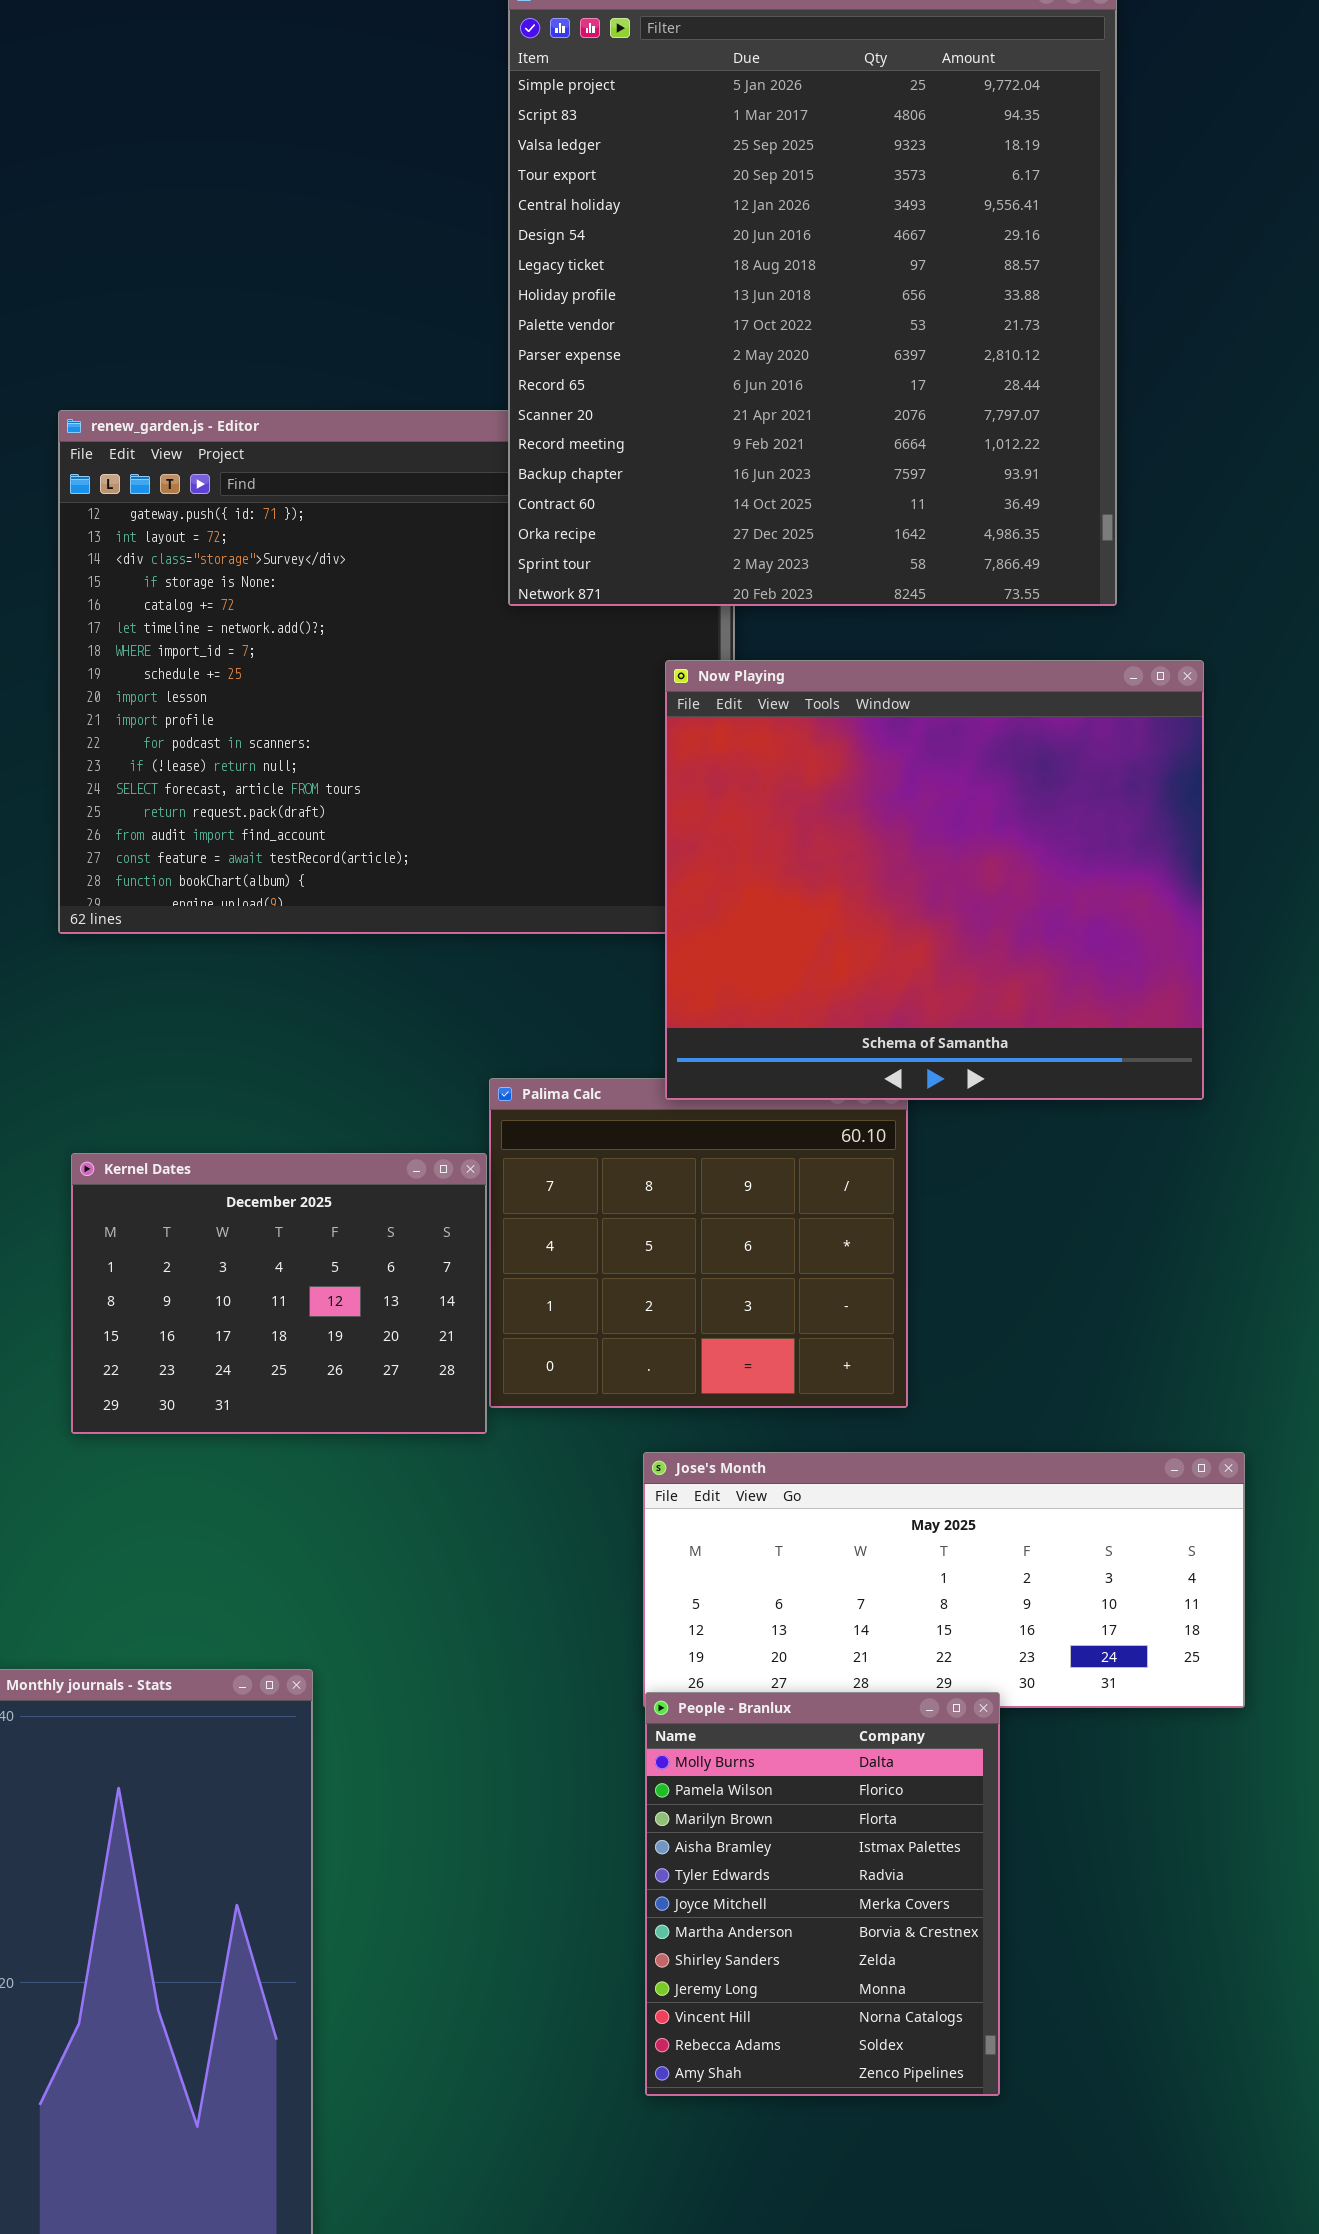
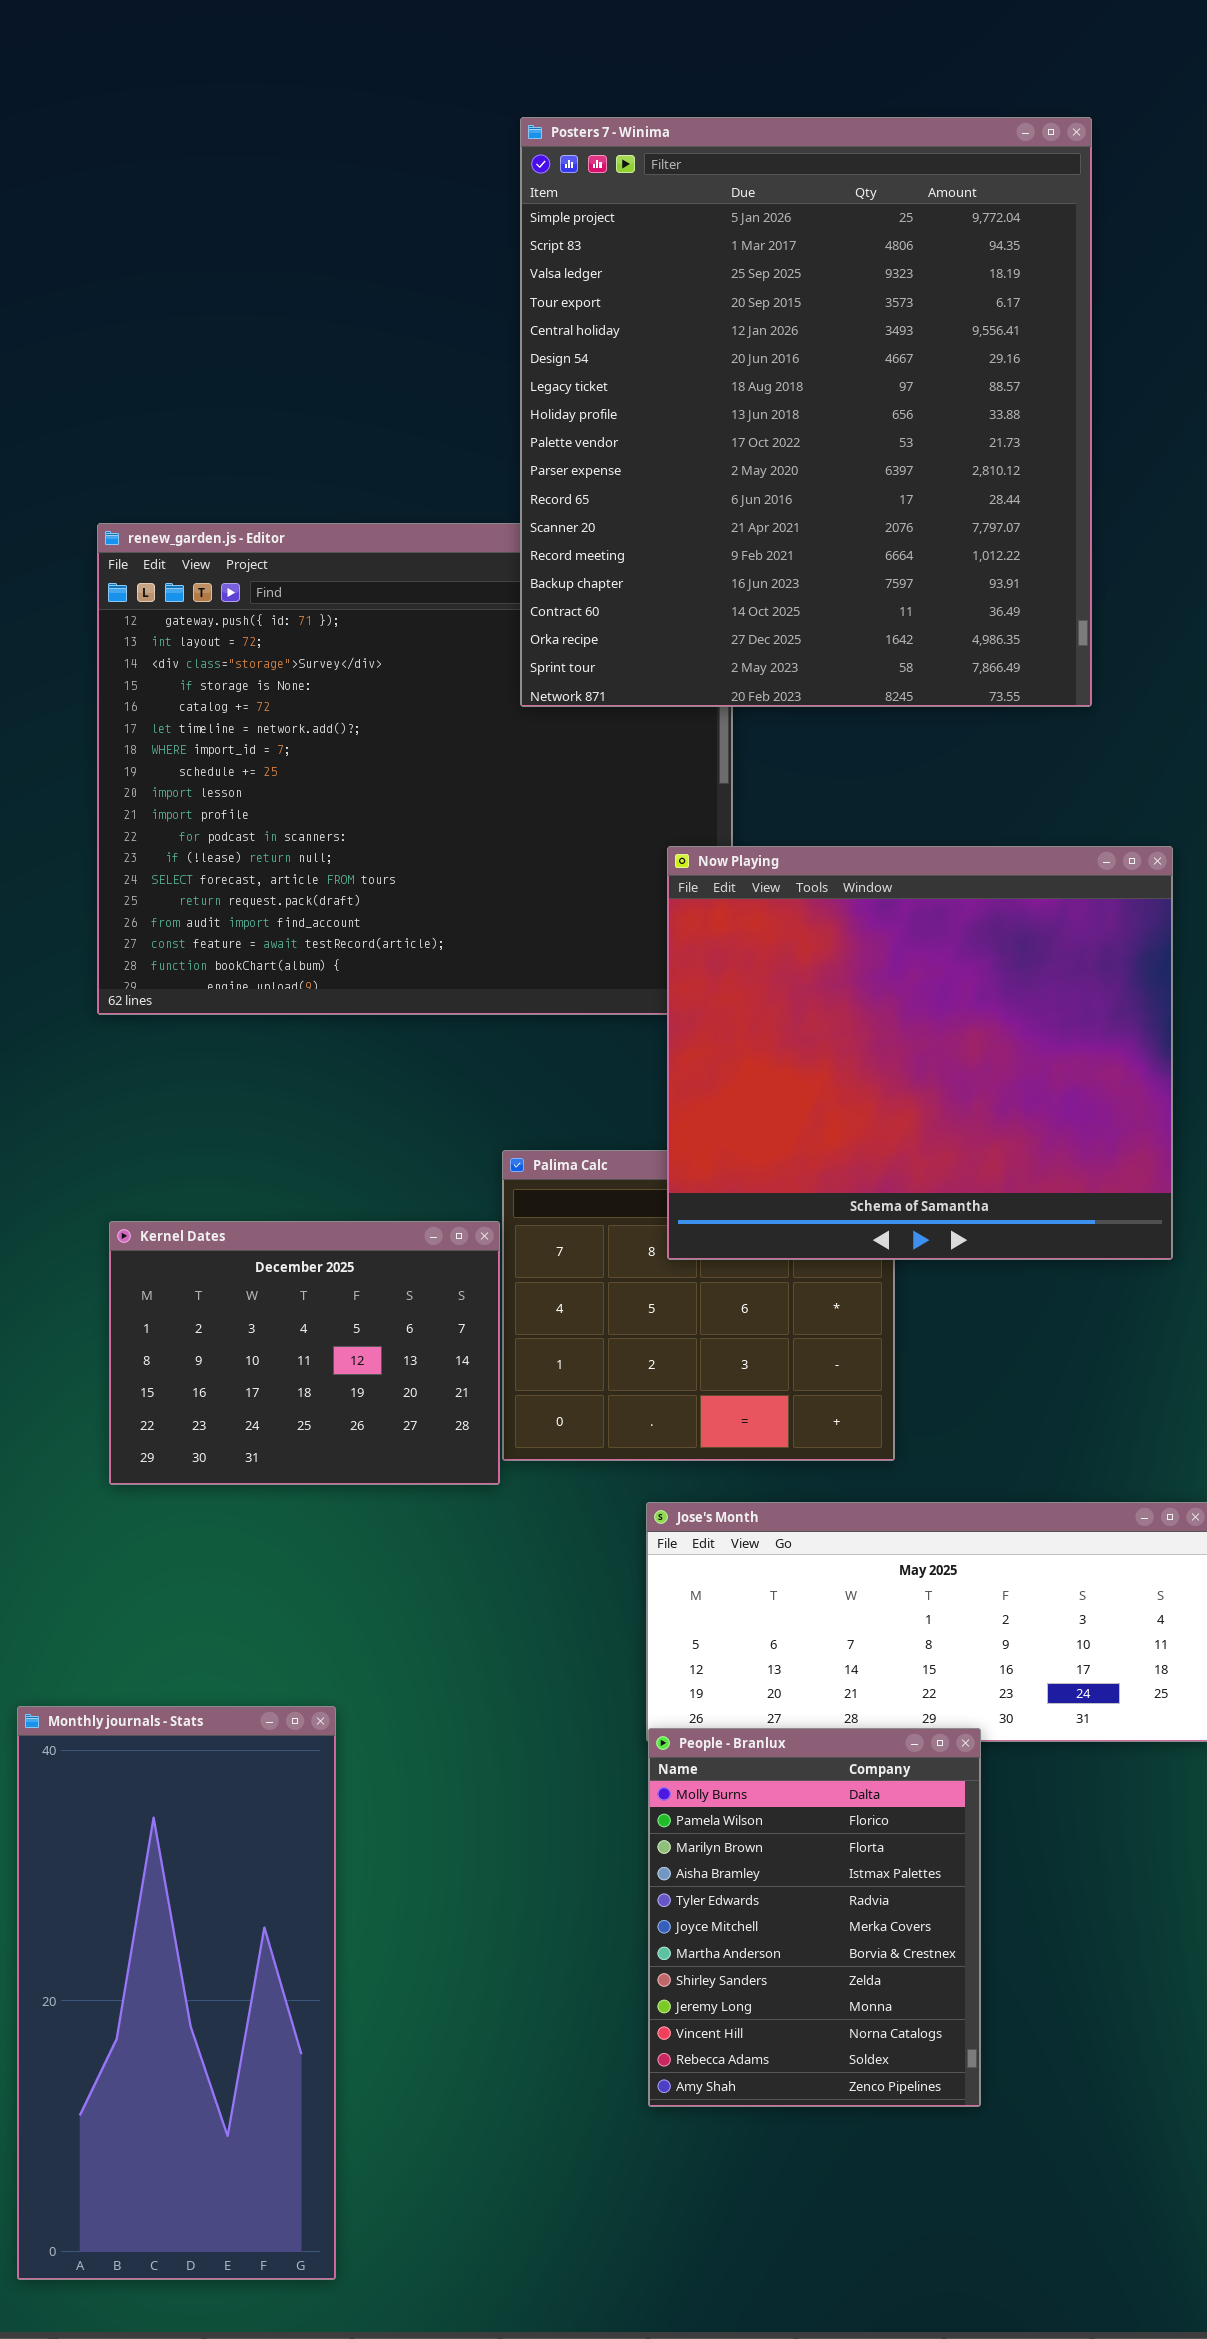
Now Playing: [665,660,1204,1100] -> [667,846,1173,1260], moved

